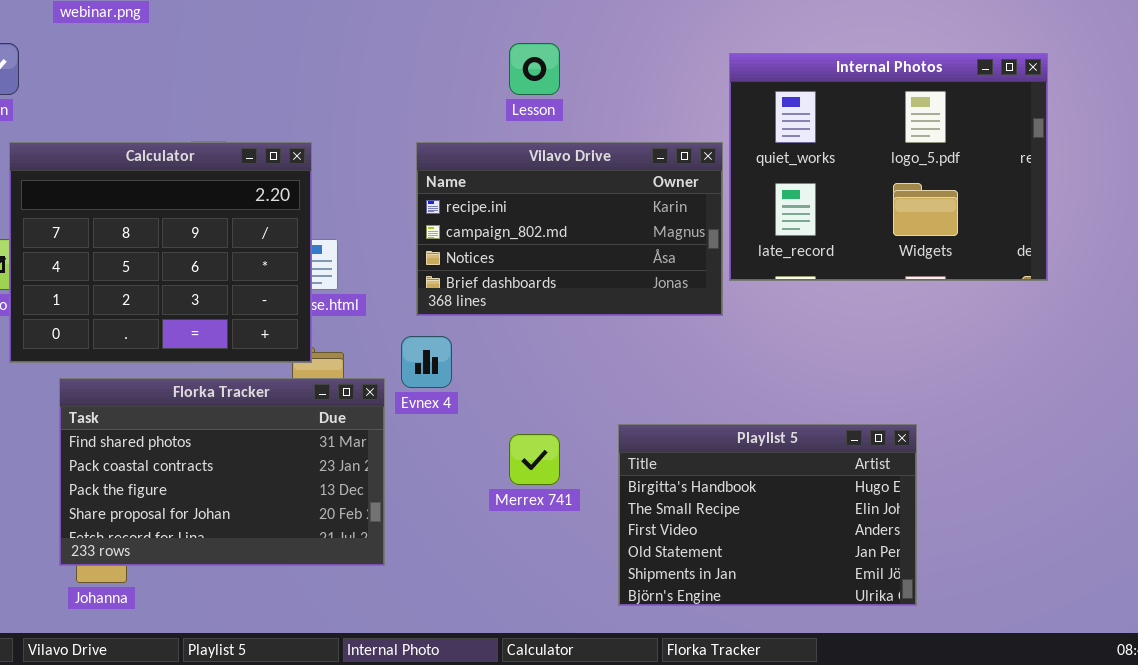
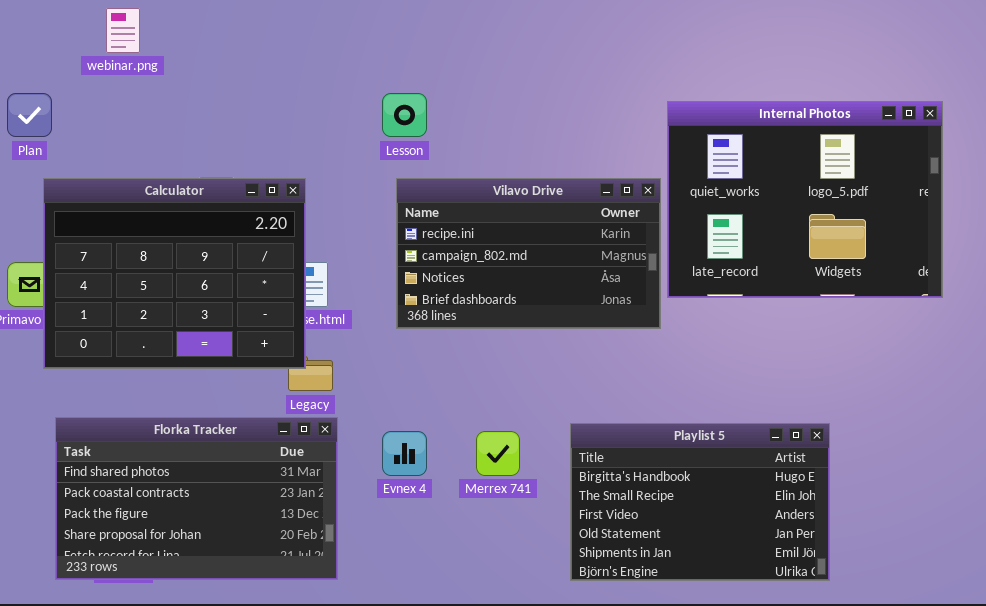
Lesson: [509,43,560,95] -> [382,93,427,137], moved
Evnex 4: [401,336,452,388] -> [382,431,427,476], moved
Florka Tracker: [59,378,385,566] -> [55,417,338,580], moved

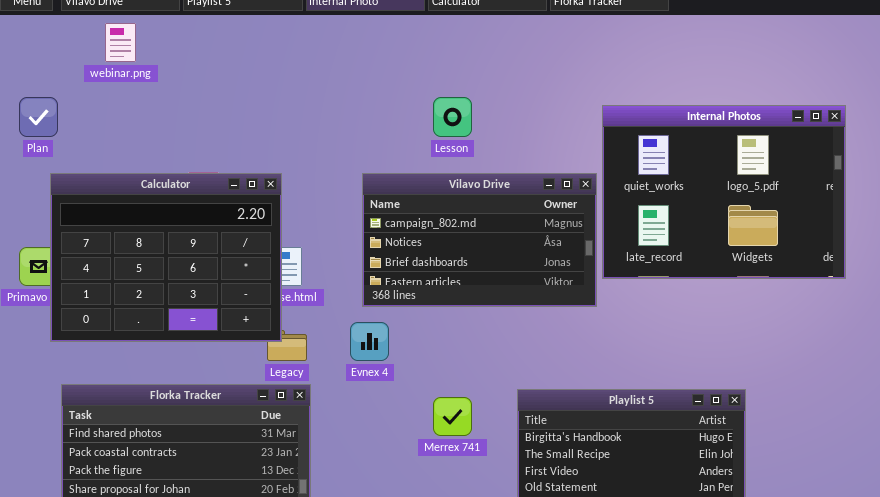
Lesson: [382,93,427,137] -> [433,97,472,137], moved
Vilavo Drive: [396,178,661,329] -> [362,173,597,307], scrolled down 1 row
Evnex 4: [382,431,427,476] -> [350,322,389,361], moved

